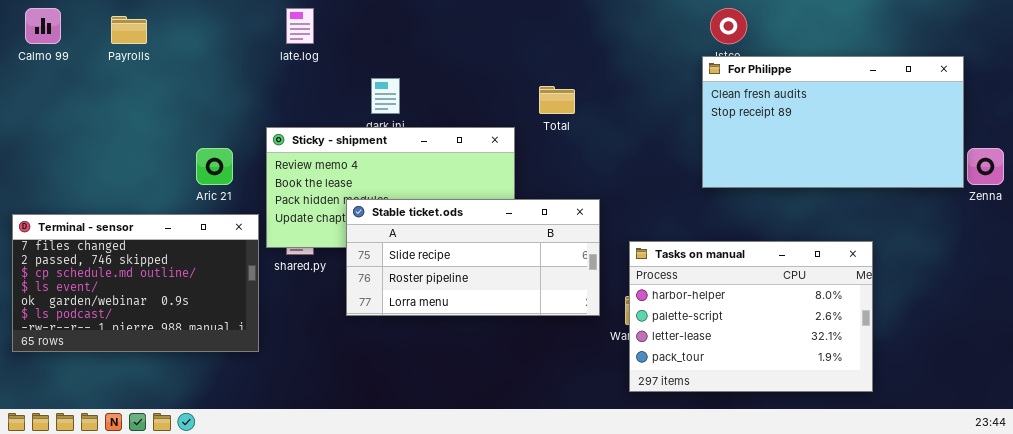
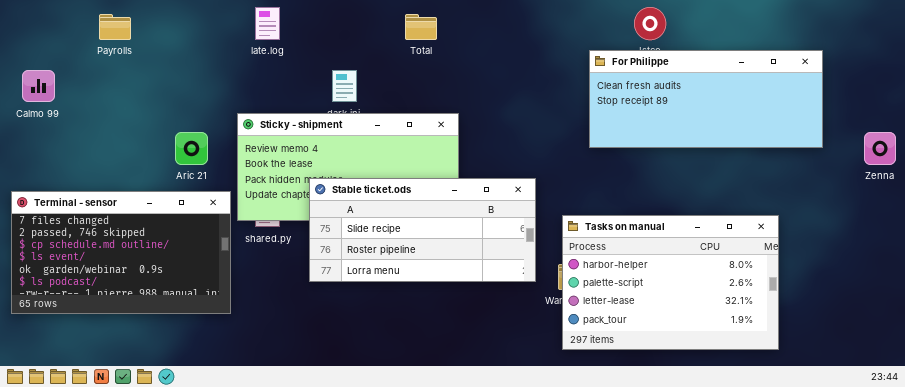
Calmo 99: [25,8,61,44] -> [22,70,55,102], moved
For Philippe: [702,56,964,188] -> [589,50,823,148], moved, resized
Total: [539,86,575,114] -> [405,14,437,40], moved

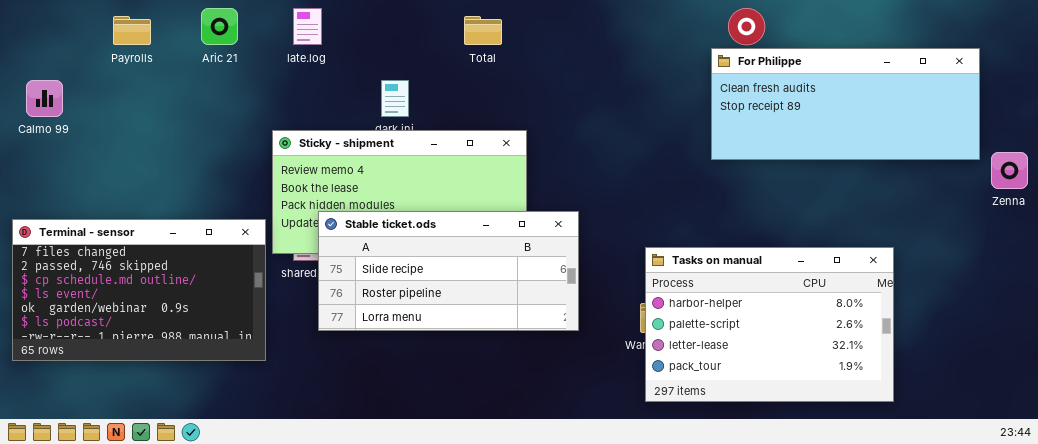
For Philippe: [589,50,823,148] -> [711,48,980,160], moved
Aric 21: [175,132,208,165] -> [201,8,238,45], moved
Stable ticket.ods: [309,178,536,282] -> [318,211,579,331], moved

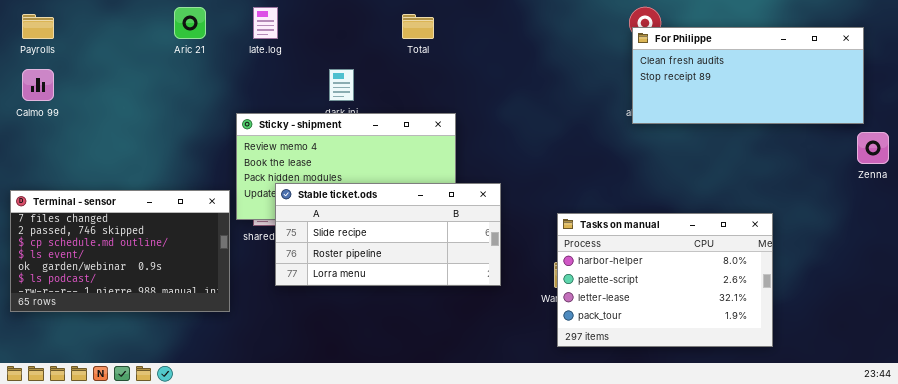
Payrolls: [113,16,151,45] -> [22,14,54,39], moved
For Philippe: [711,48,980,160] -> [632,27,864,124], moved

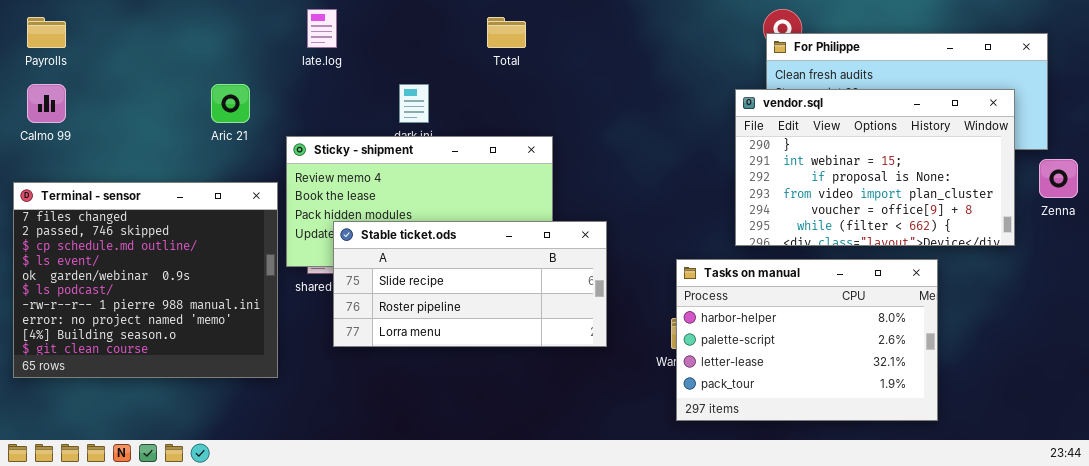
Aric 21: [174,7,206,39] -> [211,84,250,123], moved
vendor.sql: none -> [735,89,1015,246], opened
Terminal - sensor: [10,190,230,312] -> [13,182,278,378], resized

